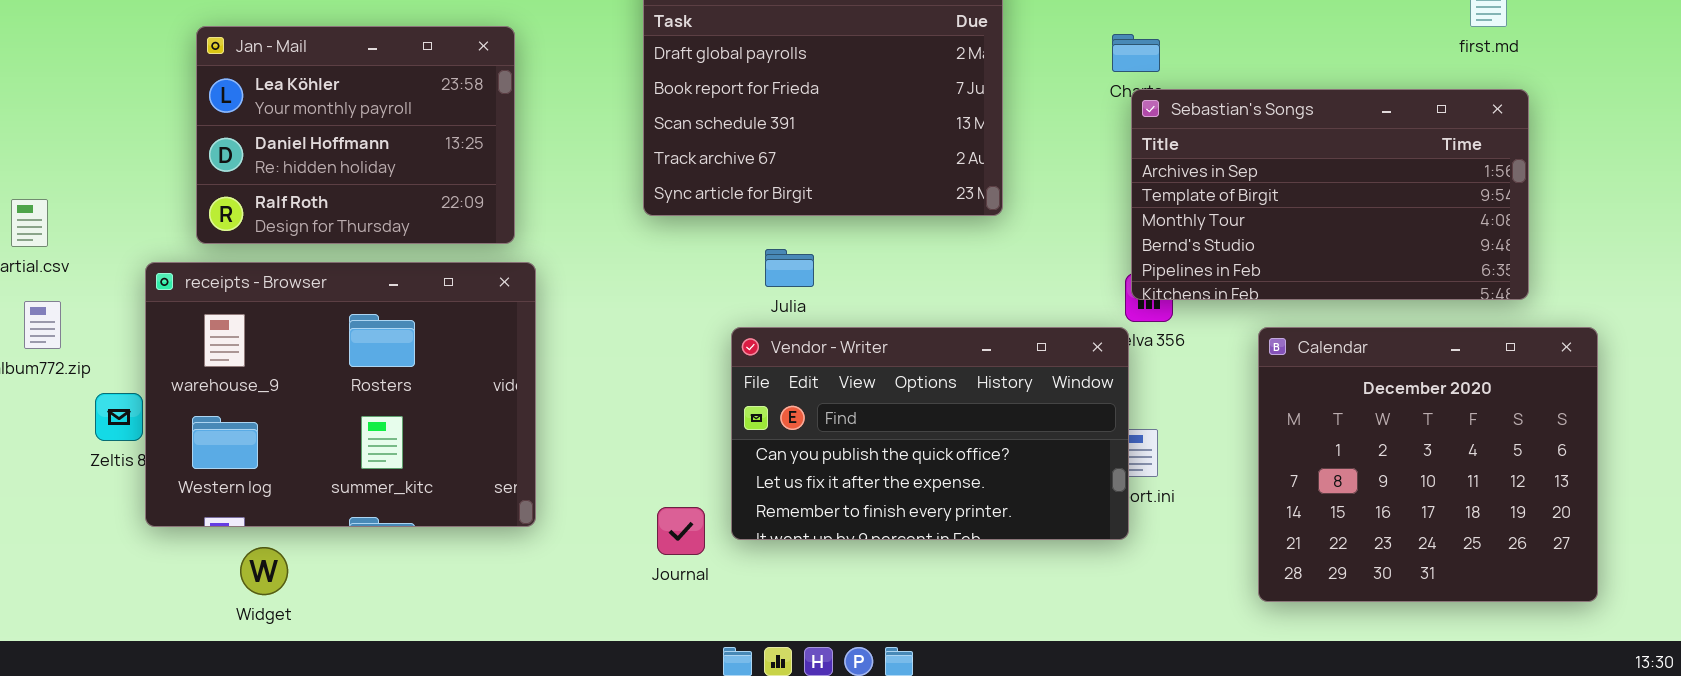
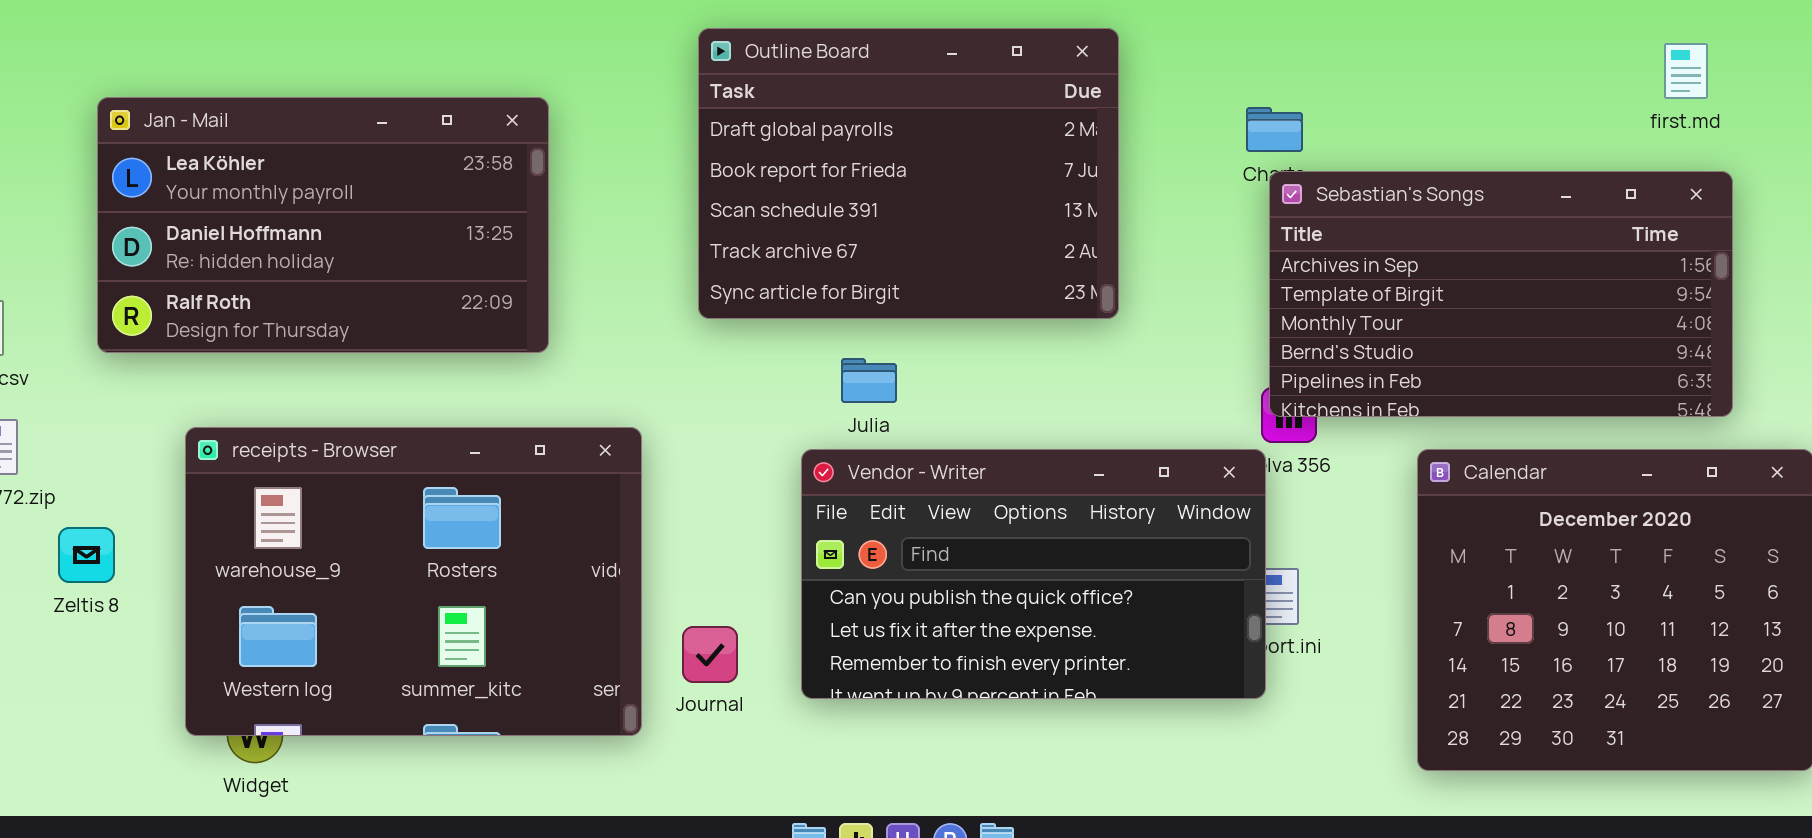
Jan - Mail: [196,26,515,244] -> [97,97,549,353], resized
receipts - Browser: [145,262,536,527] -> [185,427,642,736], moved
Journal: [657,507,705,555] -> [682,626,738,683], moved

